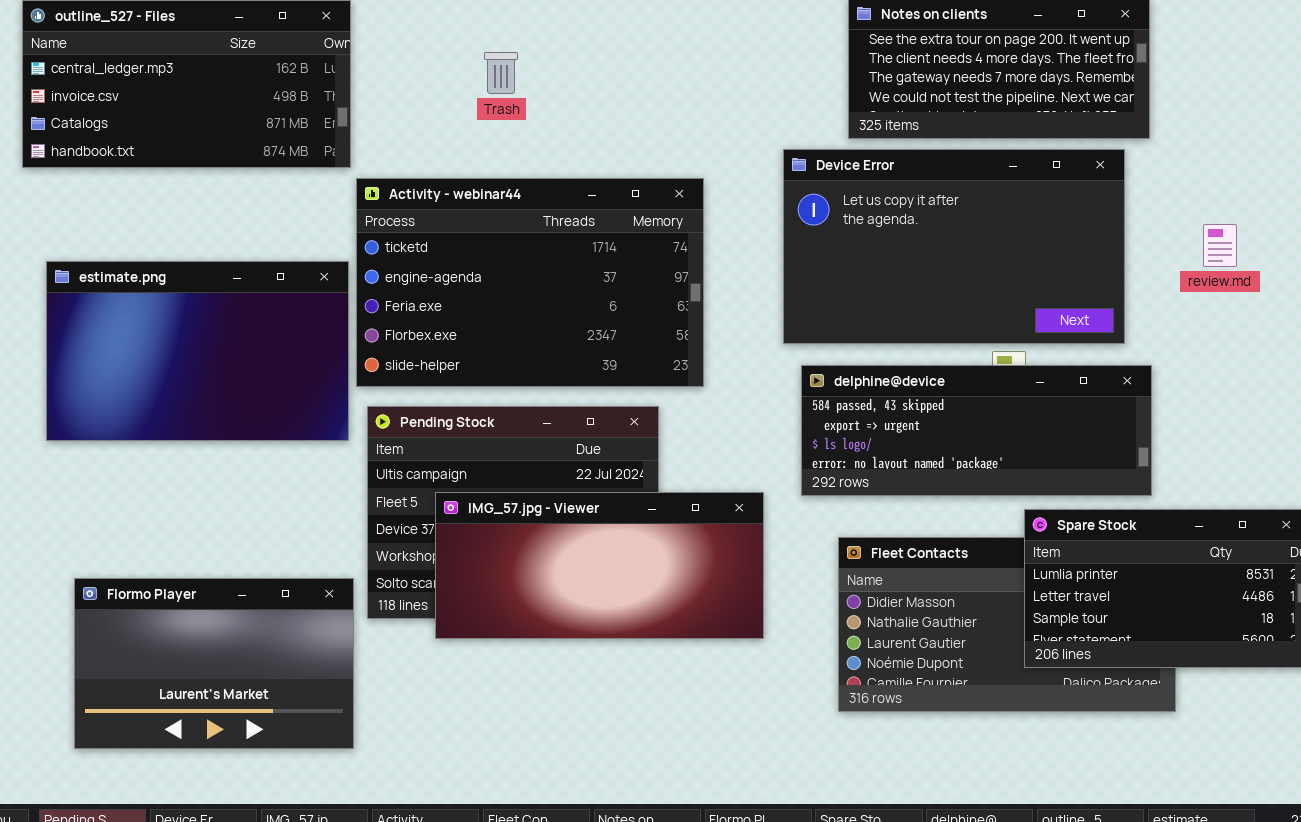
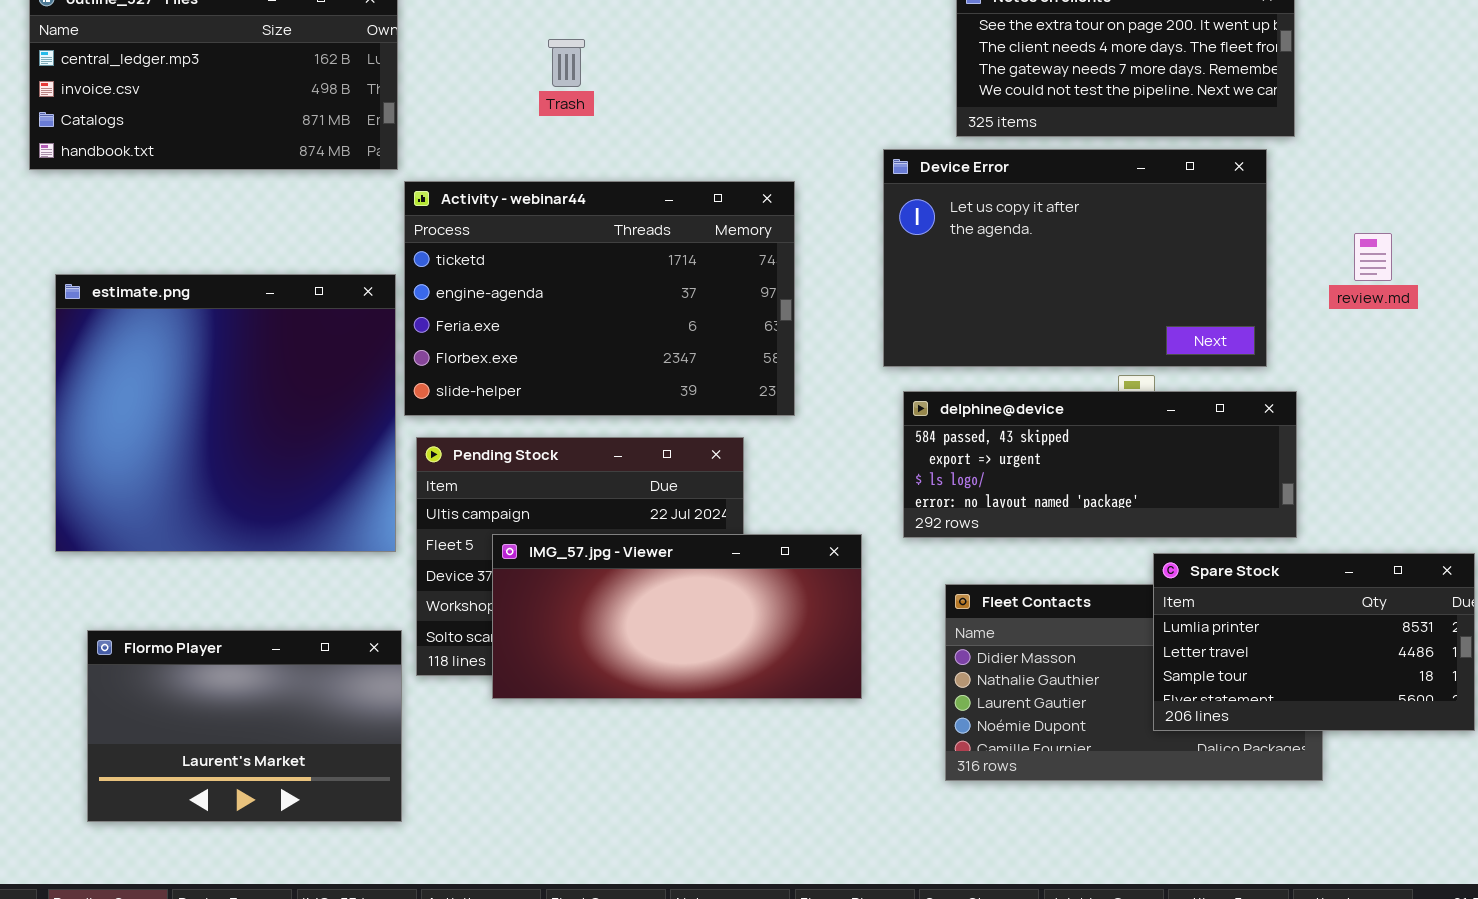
estimate.png: [46,261,349,441] -> [55,274,396,552], resized

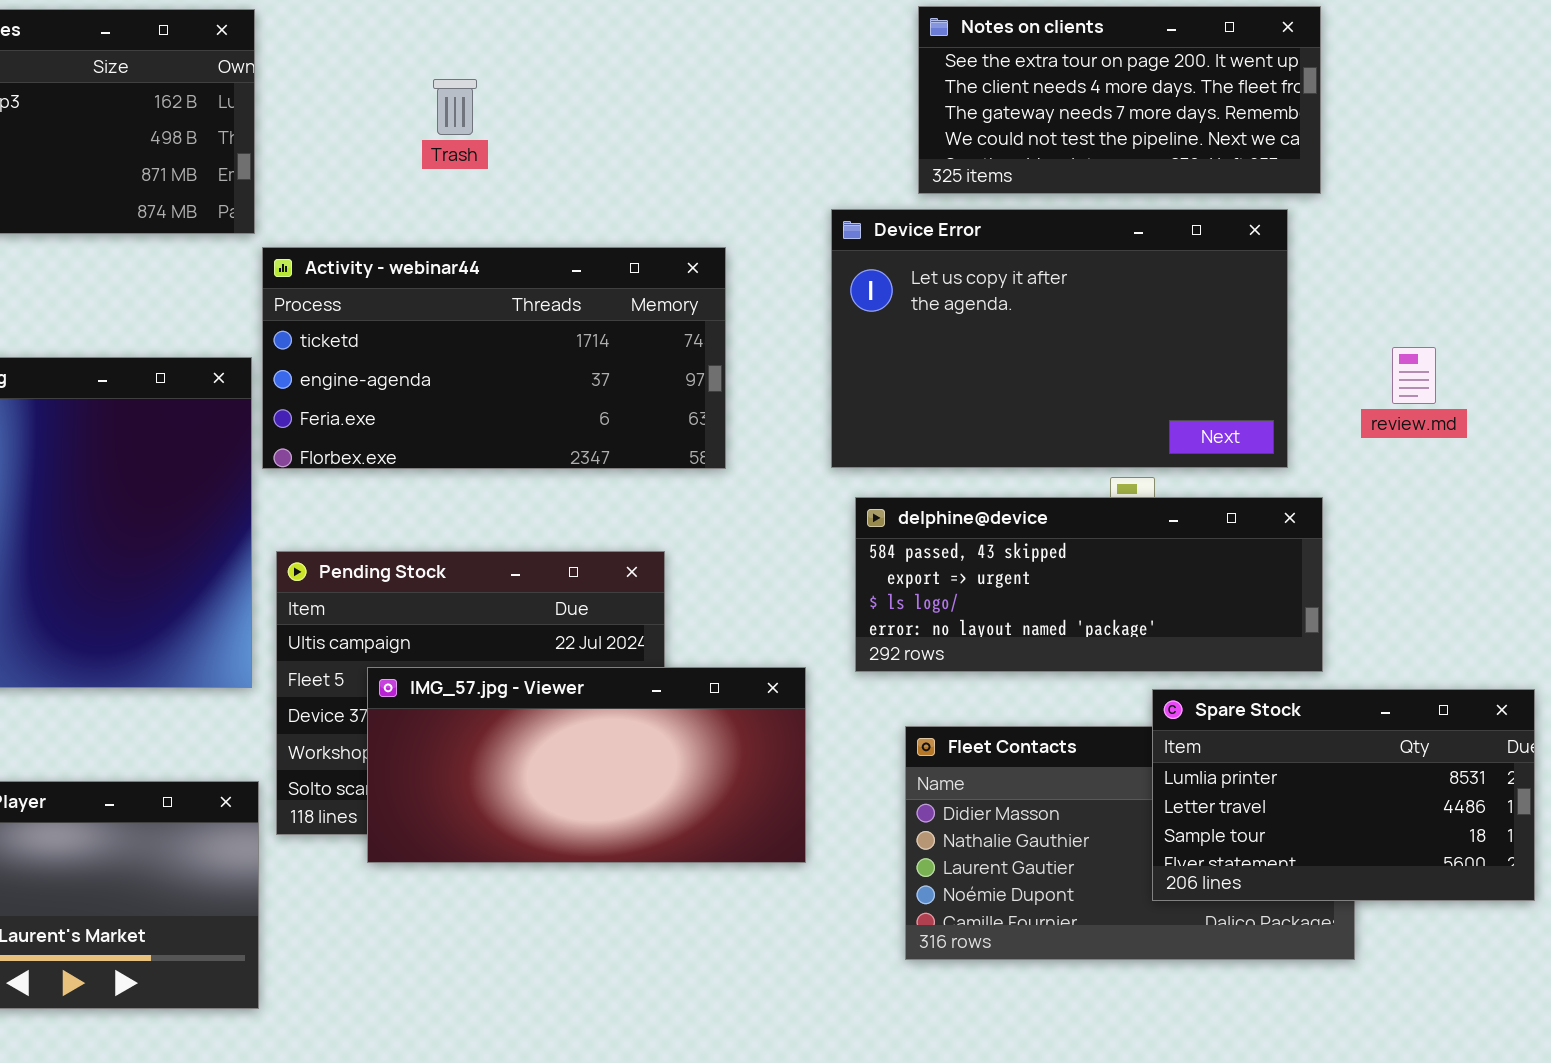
Activity - webinar44: [404,181,795,416] -> [262,247,726,469], resized
review.md: [1354,233,1392,281] -> [1392,347,1436,404], moved

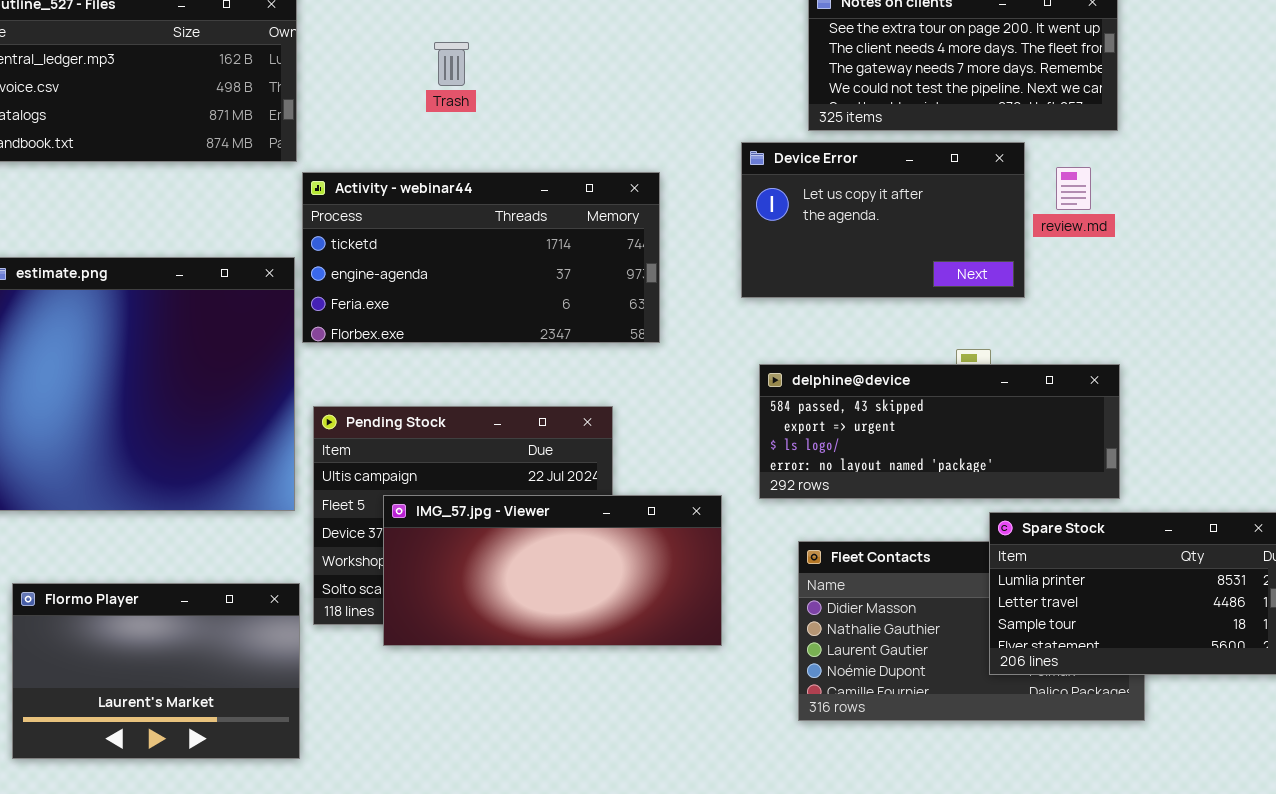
Device Error: [831,209,1288,468] -> [741,142,1025,298], resized
review.md: [1392,347,1436,404] -> [1056,167,1091,210], moved

